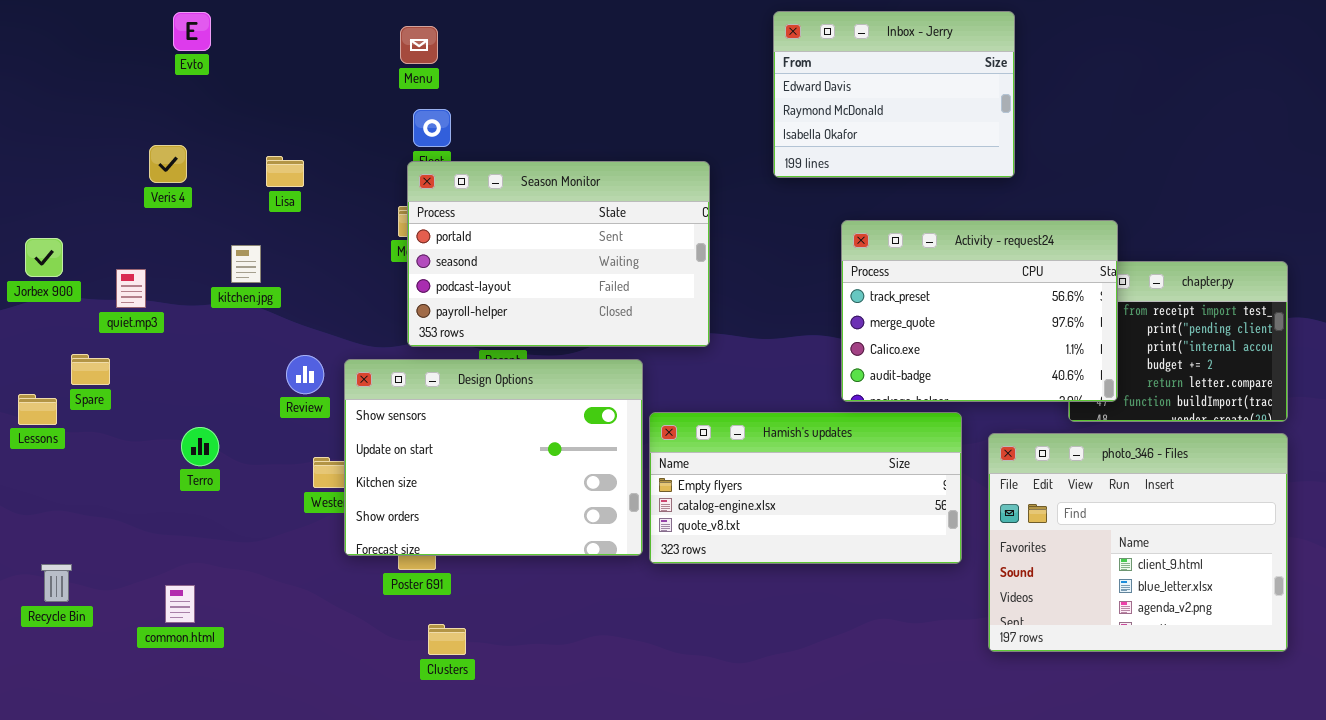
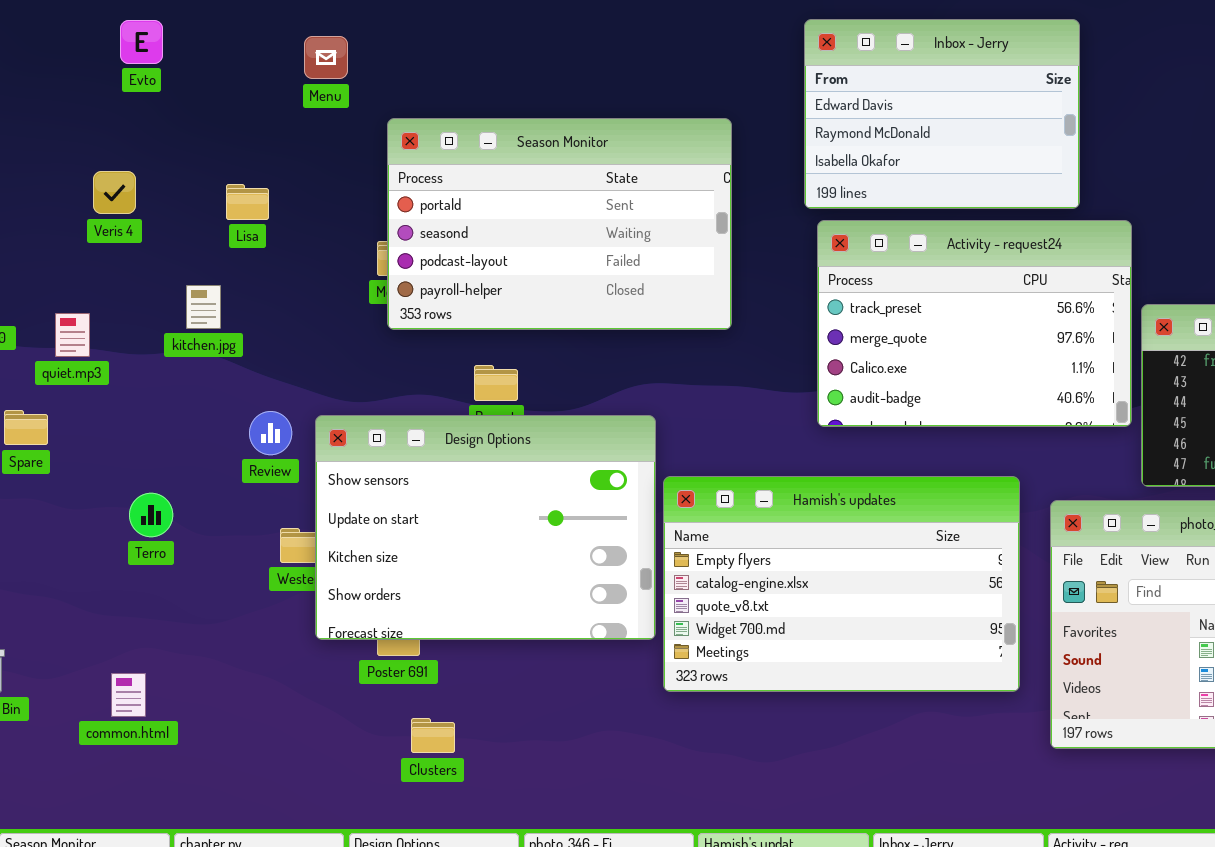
Menu: [400,26,438,64] -> [304,36,348,79], moved
Season Monitor: [407,161,710,347] -> [387,118,732,330], moved
Activity - request24: [841,220,1118,402] -> [817,220,1132,427], moved
Hamish's updates: [649,412,962,564] -> [663,476,1020,692], resized

